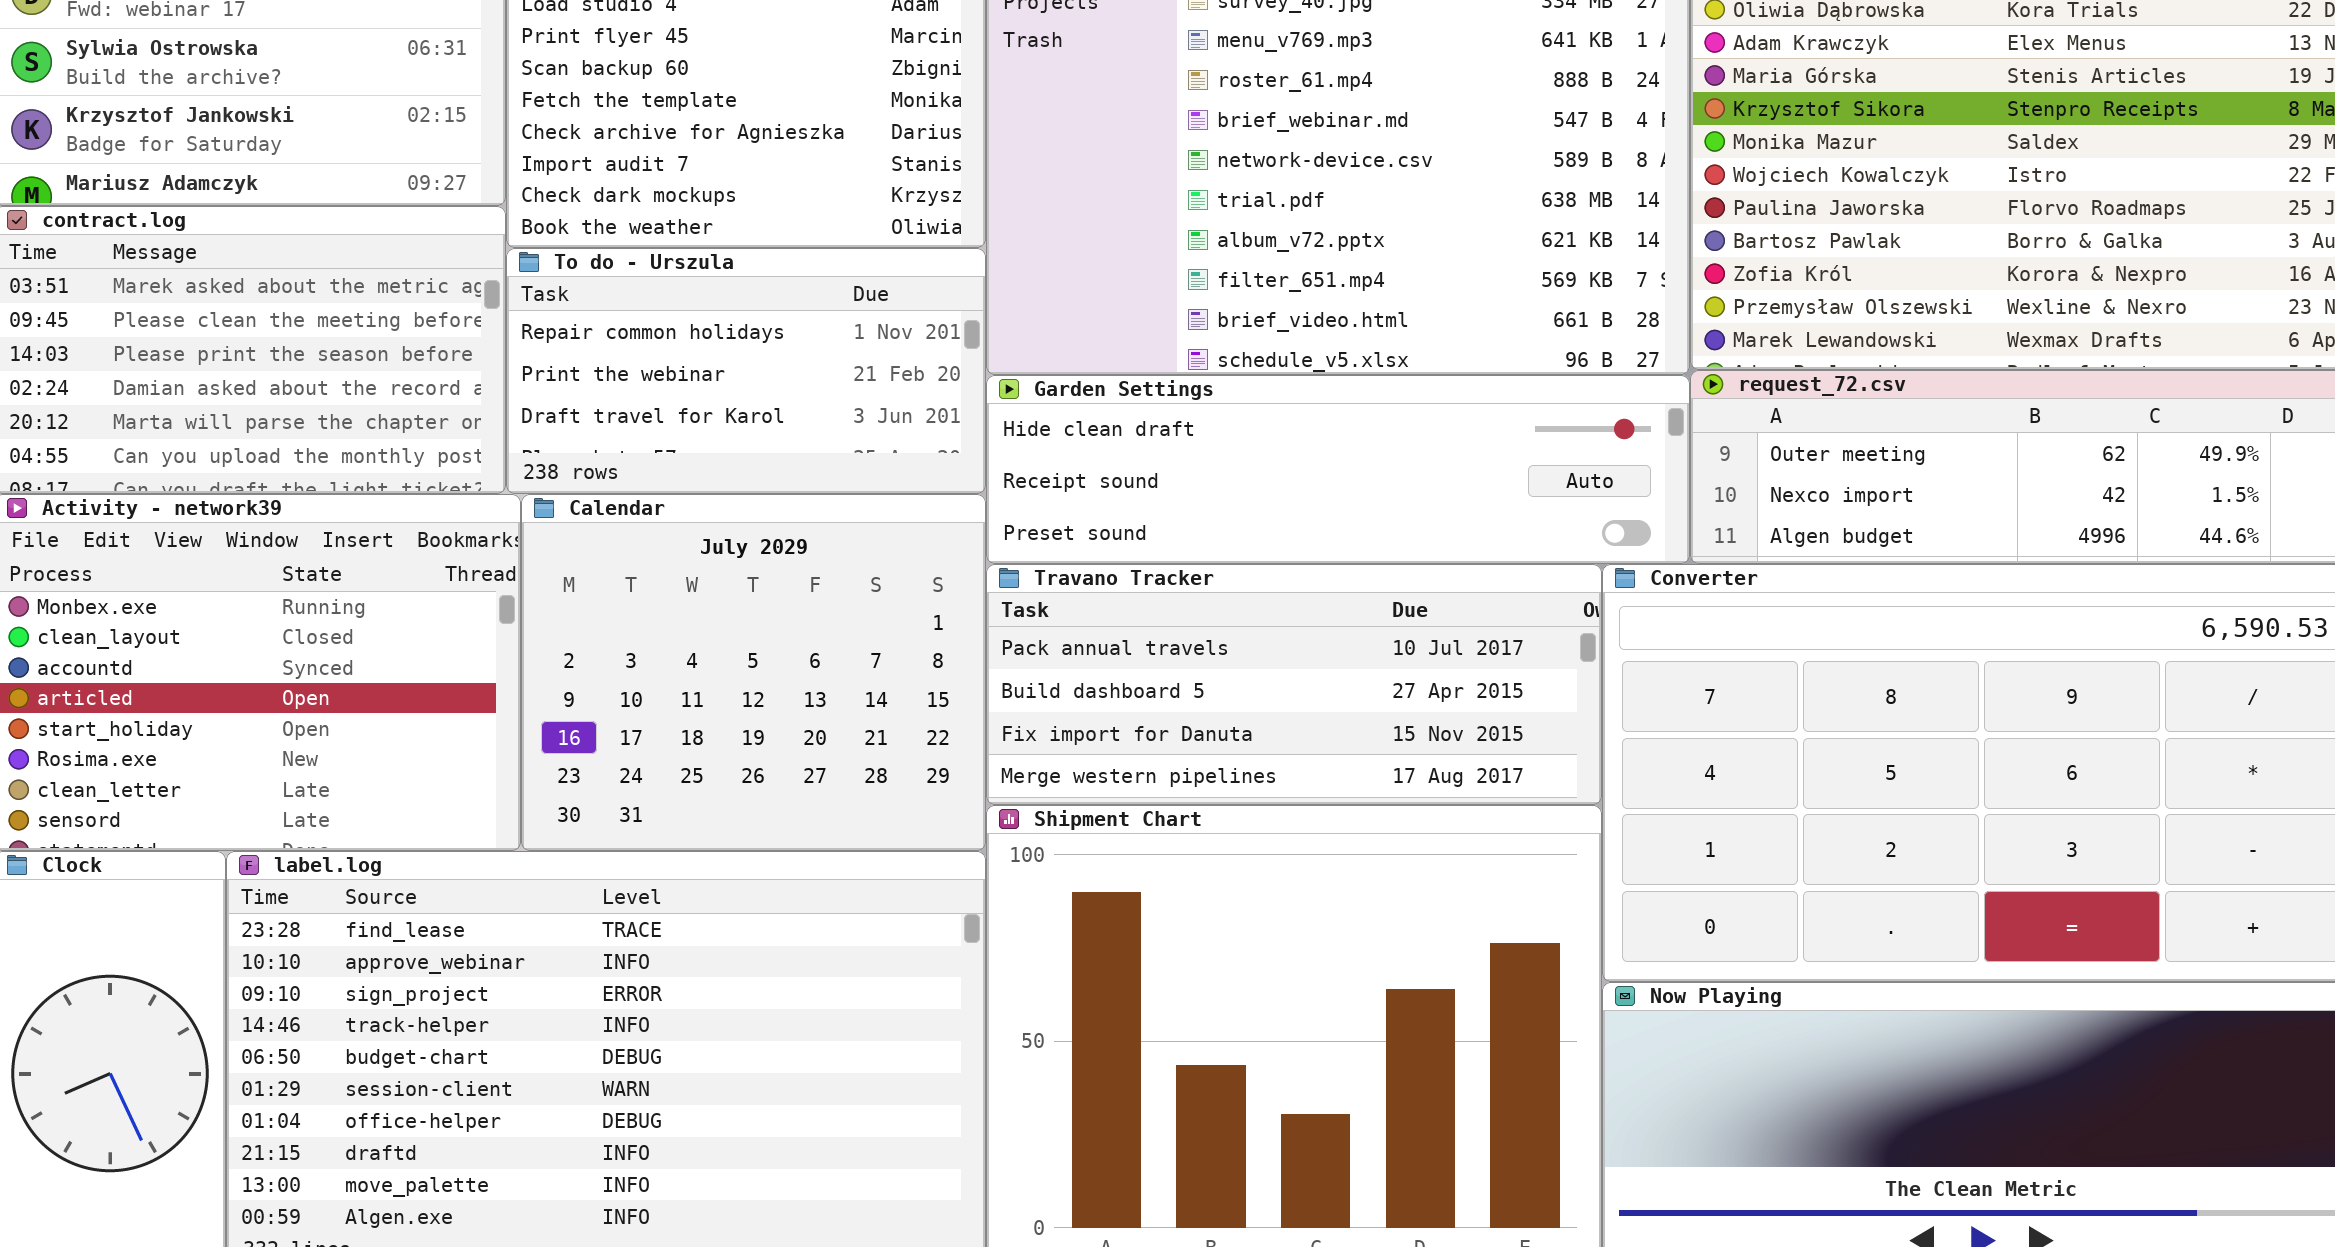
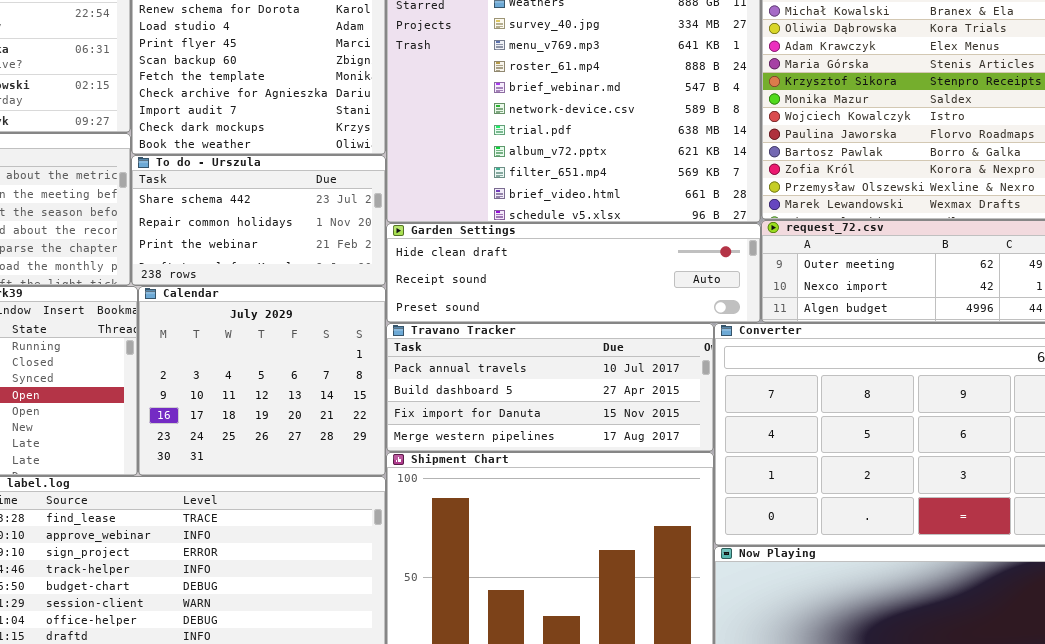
To do - Urszula: [506,248,986,494] -> [131,155,386,286], scrolled up 1 row

